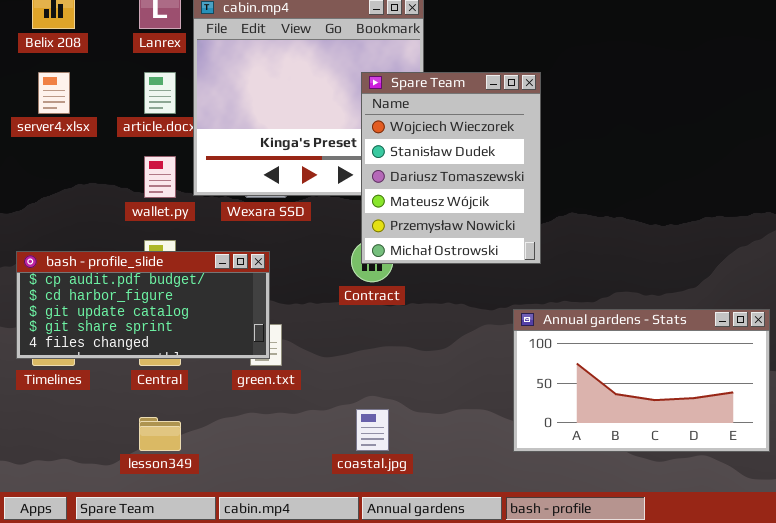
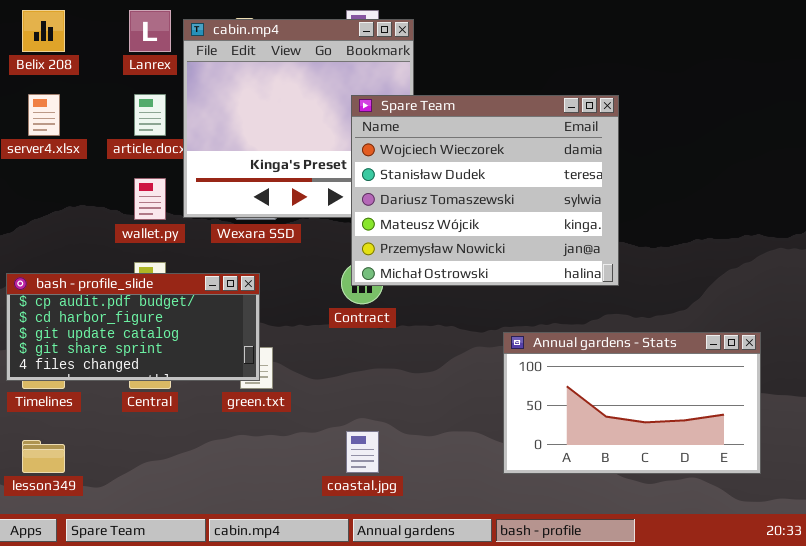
Spare Team: [361,72,541,264] -> [351,95,619,286], resized
lesson349: [139,417,181,451] -> [22,440,65,473], moved

